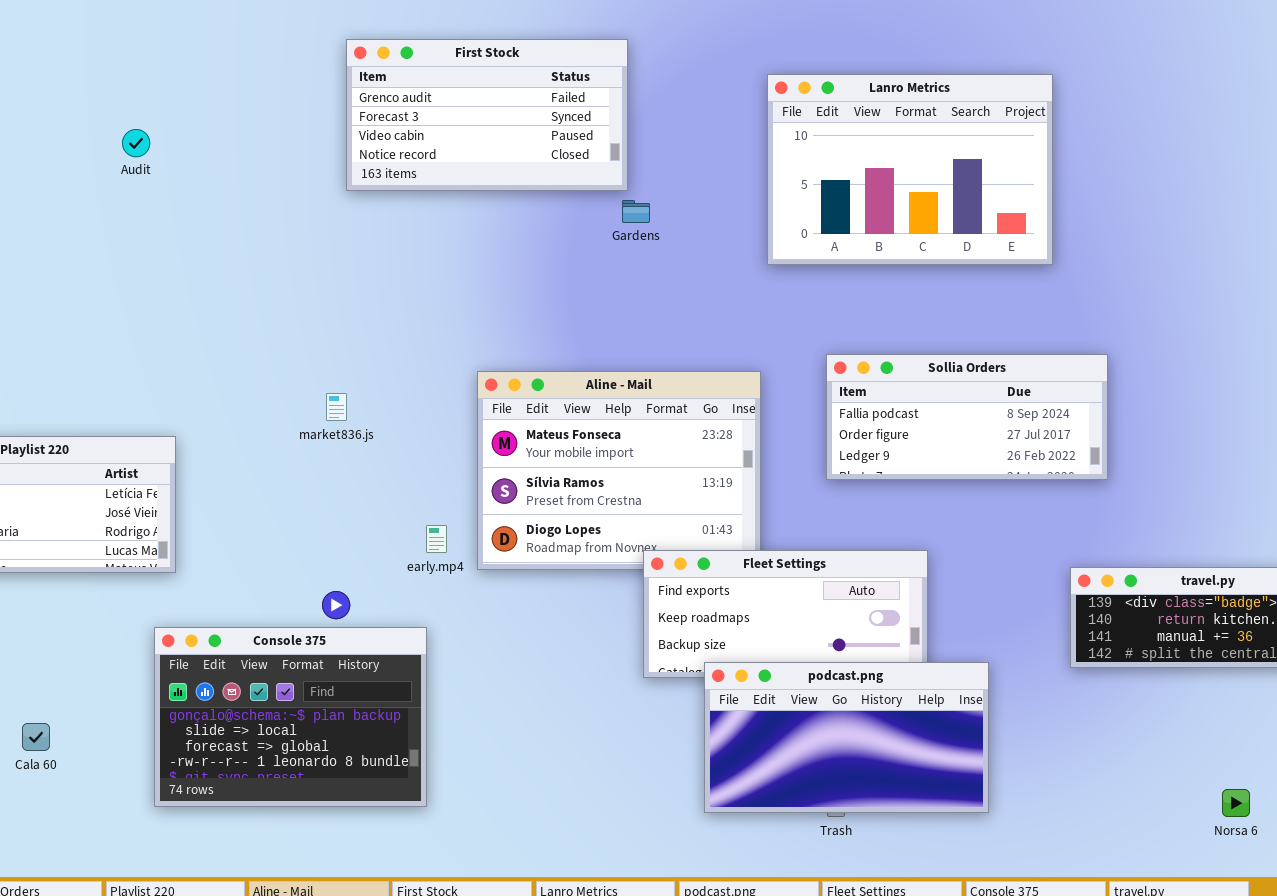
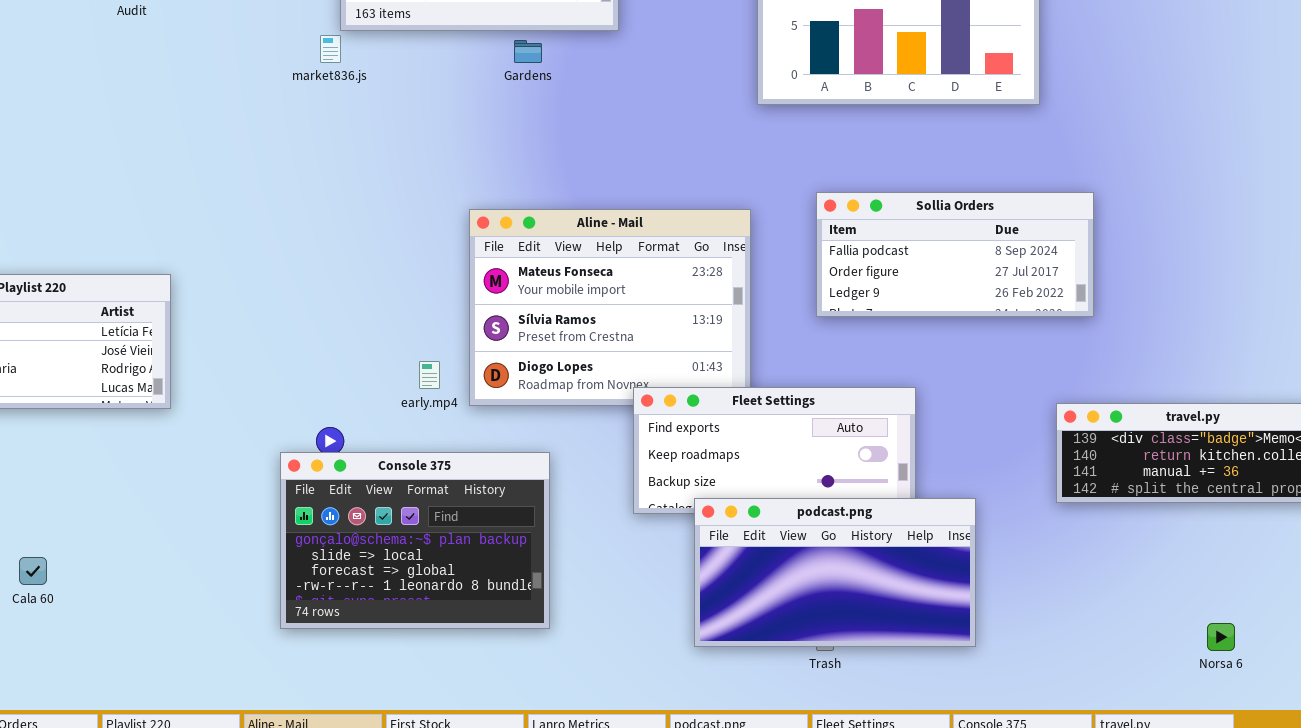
Gardens: [622,200,650,223] -> [514,40,542,63], moved
market836.js: [326,393,347,421] -> [320,35,341,63], moved
Console 375: [154,627,427,807] -> [280,452,550,629], moved

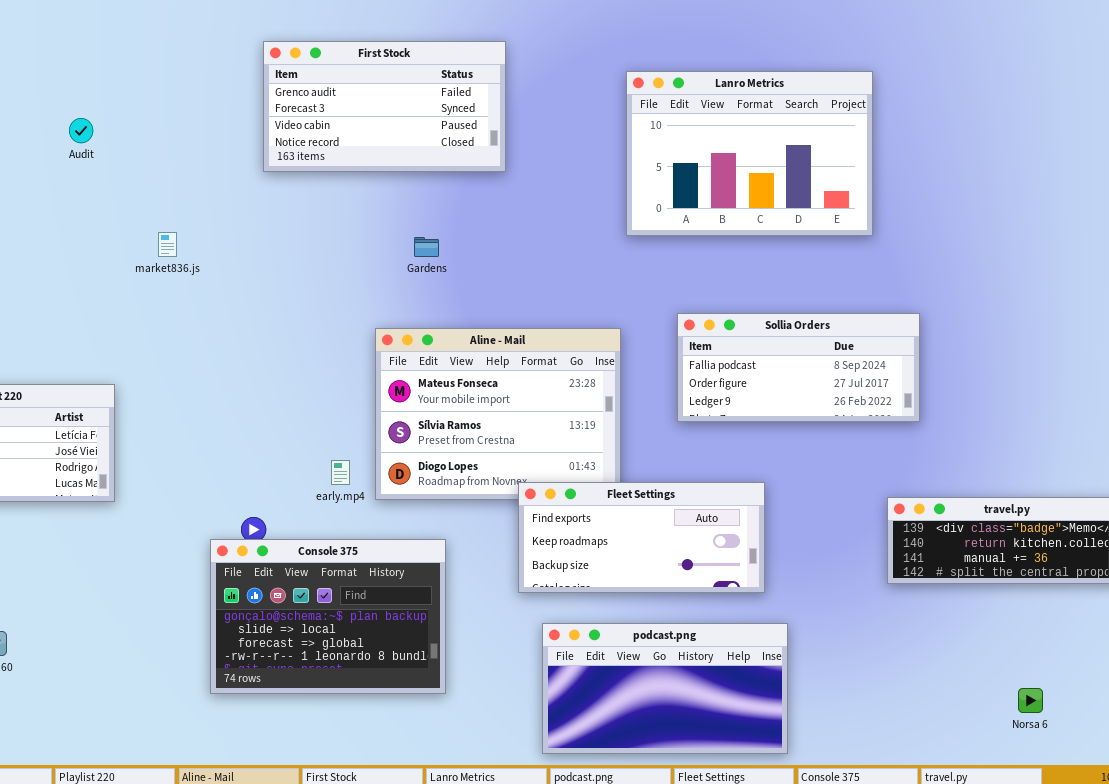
market836.js: [320,35,341,63] -> [158,232,177,257], moved
Gardens: [514,40,542,63] -> [414,237,439,257], moved
podcast.png: [694,498,976,647] -> [542,623,788,754], moved

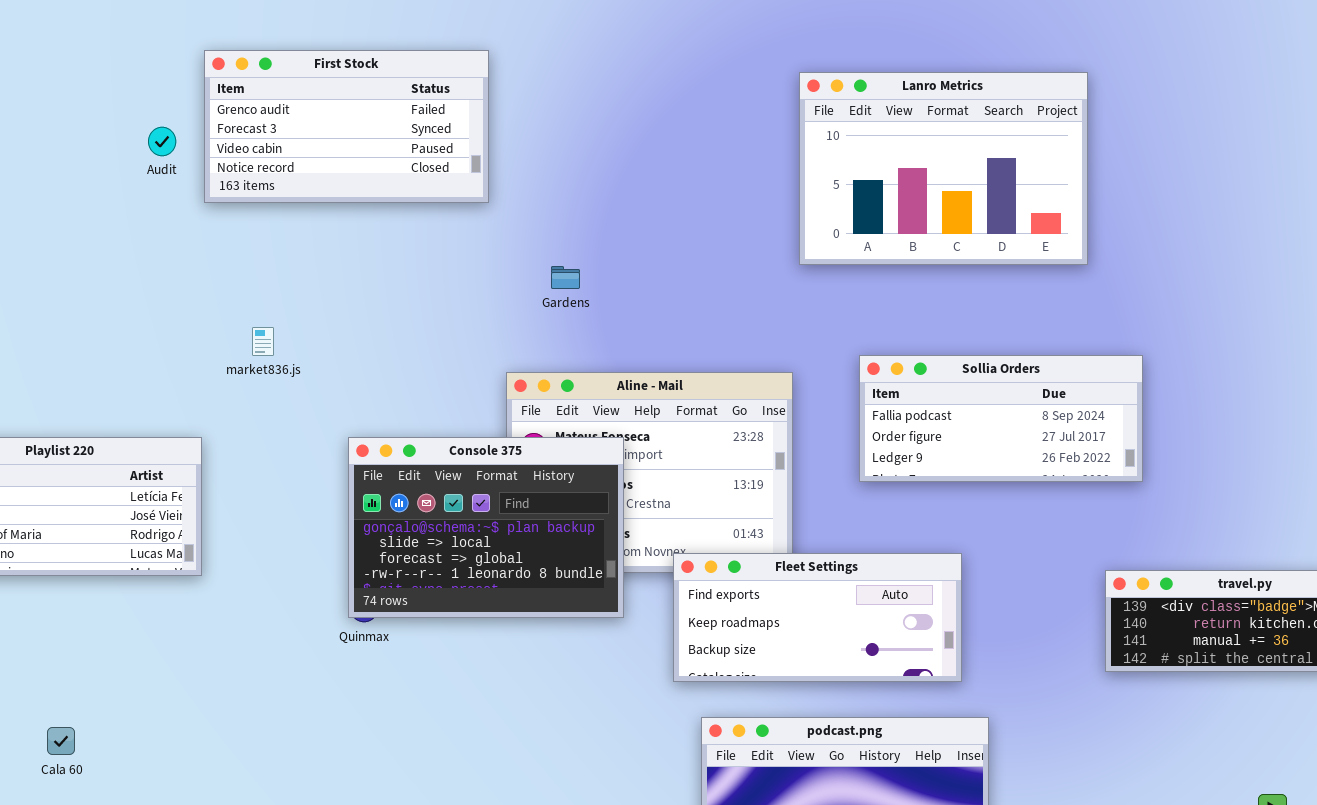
First Stock: [263,41,506,172] -> [204,50,489,203], moved
market836.js: [158,232,177,257] -> [252,327,274,356], moved
Console 375: [210,539,446,694] -> [348,437,624,618], moved

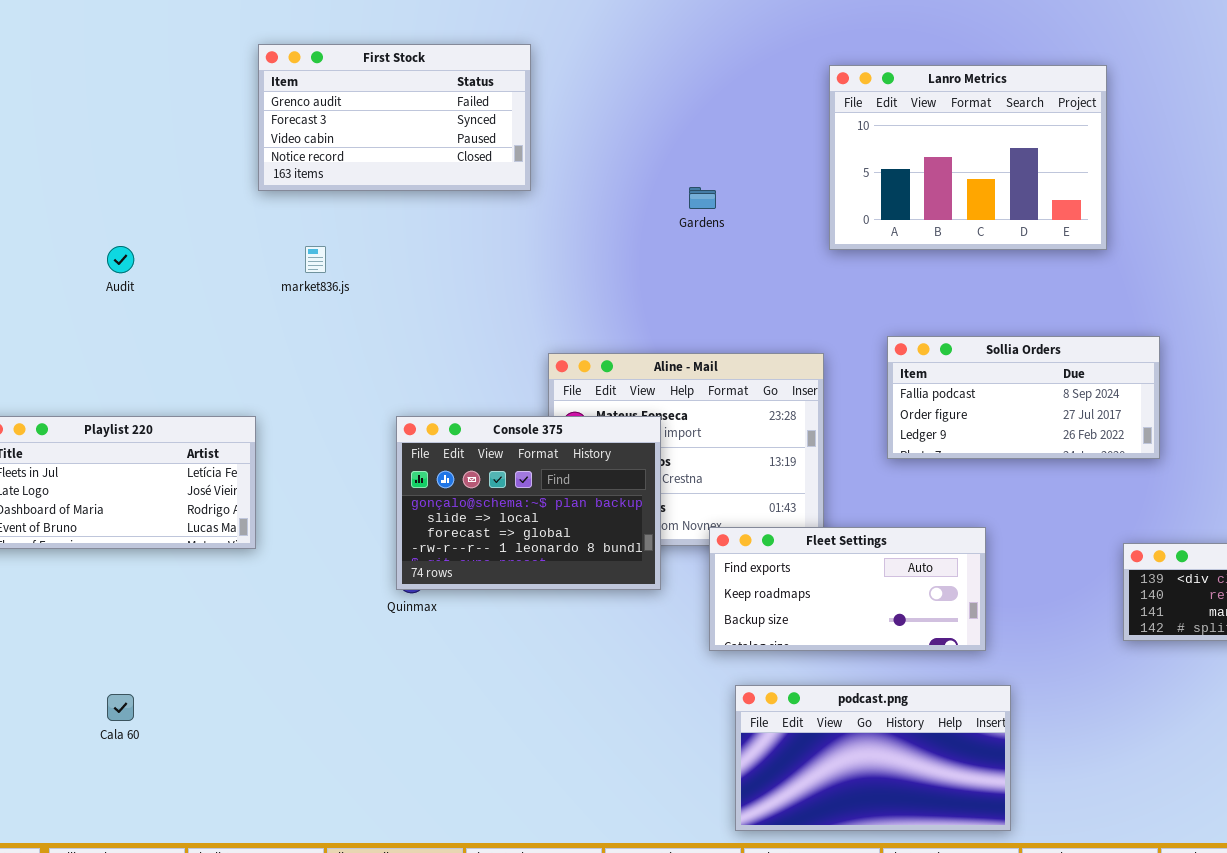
Audit: [148,127,176,156] -> [107,246,134,273], moved
Gardens: [551,266,580,289] -> [689,187,716,209], moved
market836.js: [252,327,274,356] -> [305,246,326,273], moved

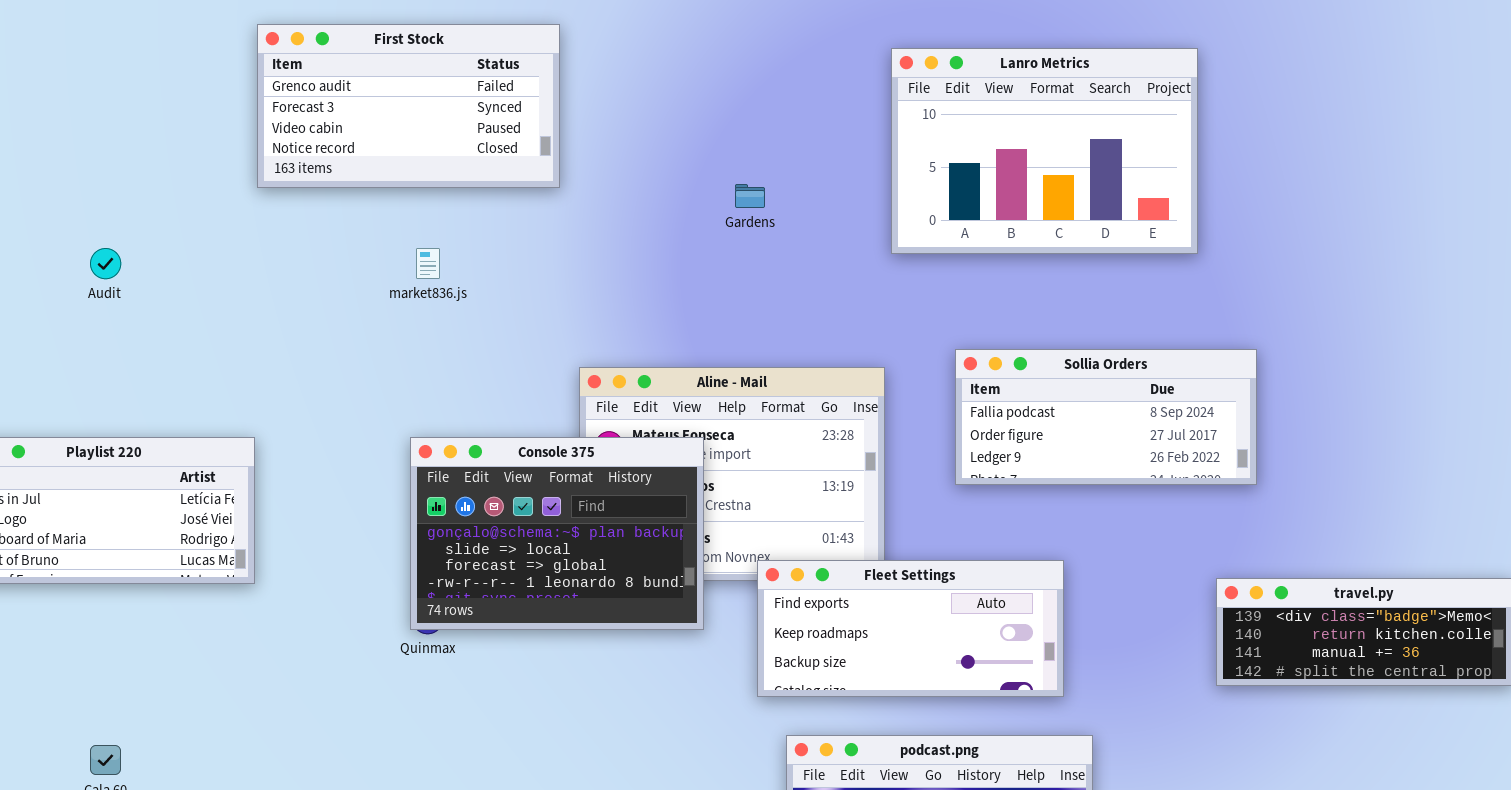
market836.js: [305,246,326,273] -> [416,248,440,279], moved

